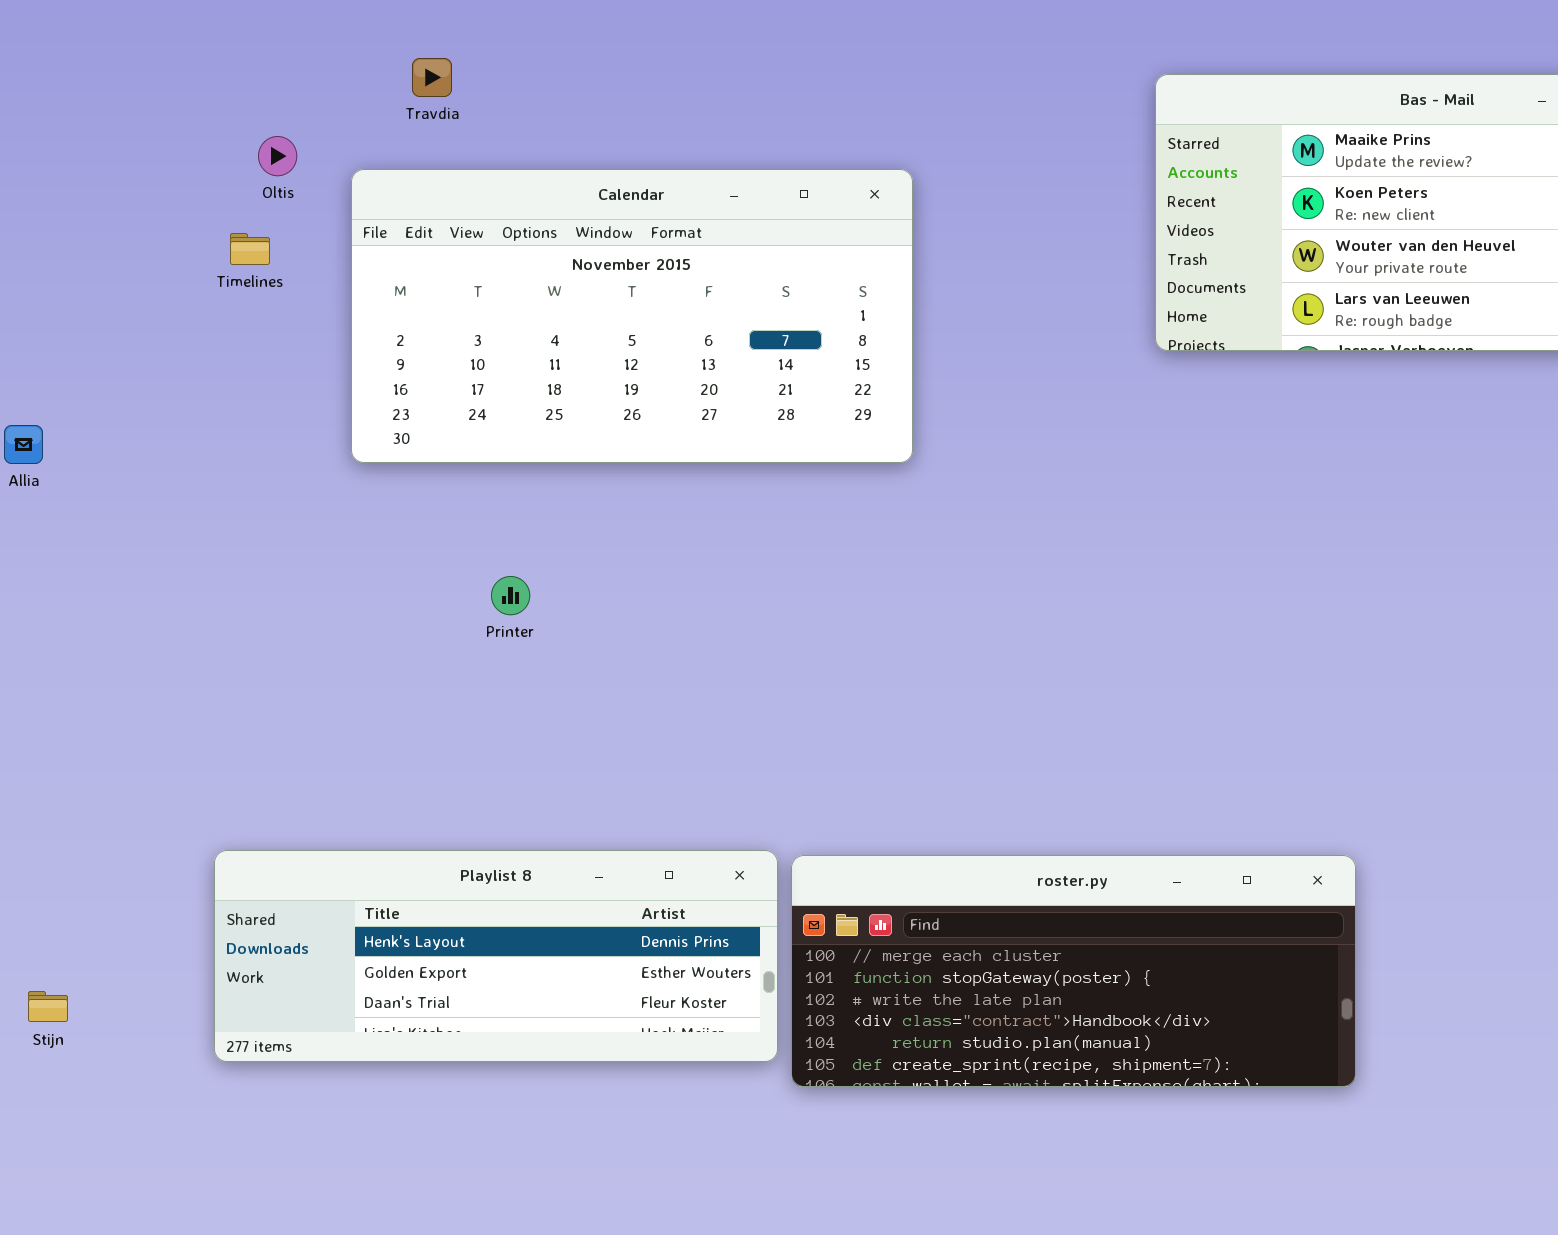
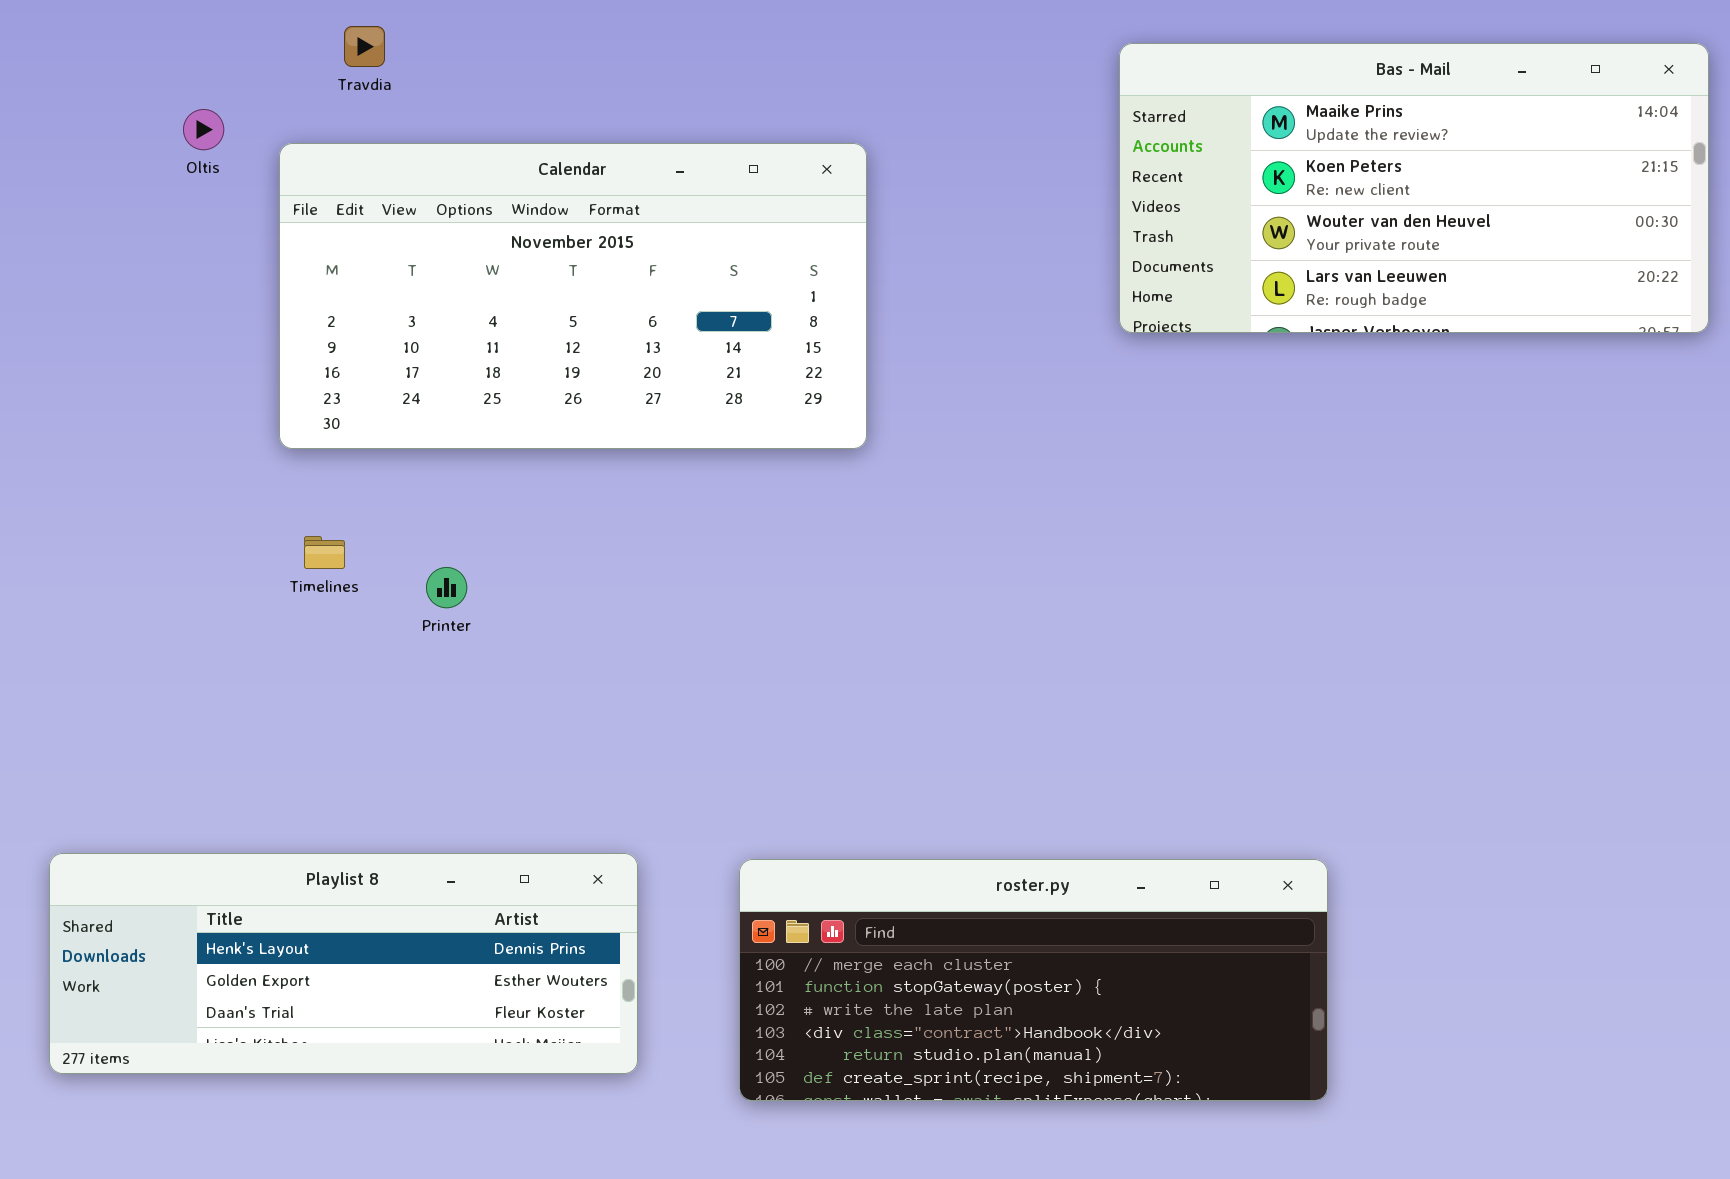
Timelines: [230,233,270,265] -> [304,536,345,569], moved
Playlist 8: [214,850,778,1062] -> [49,853,638,1074], moved

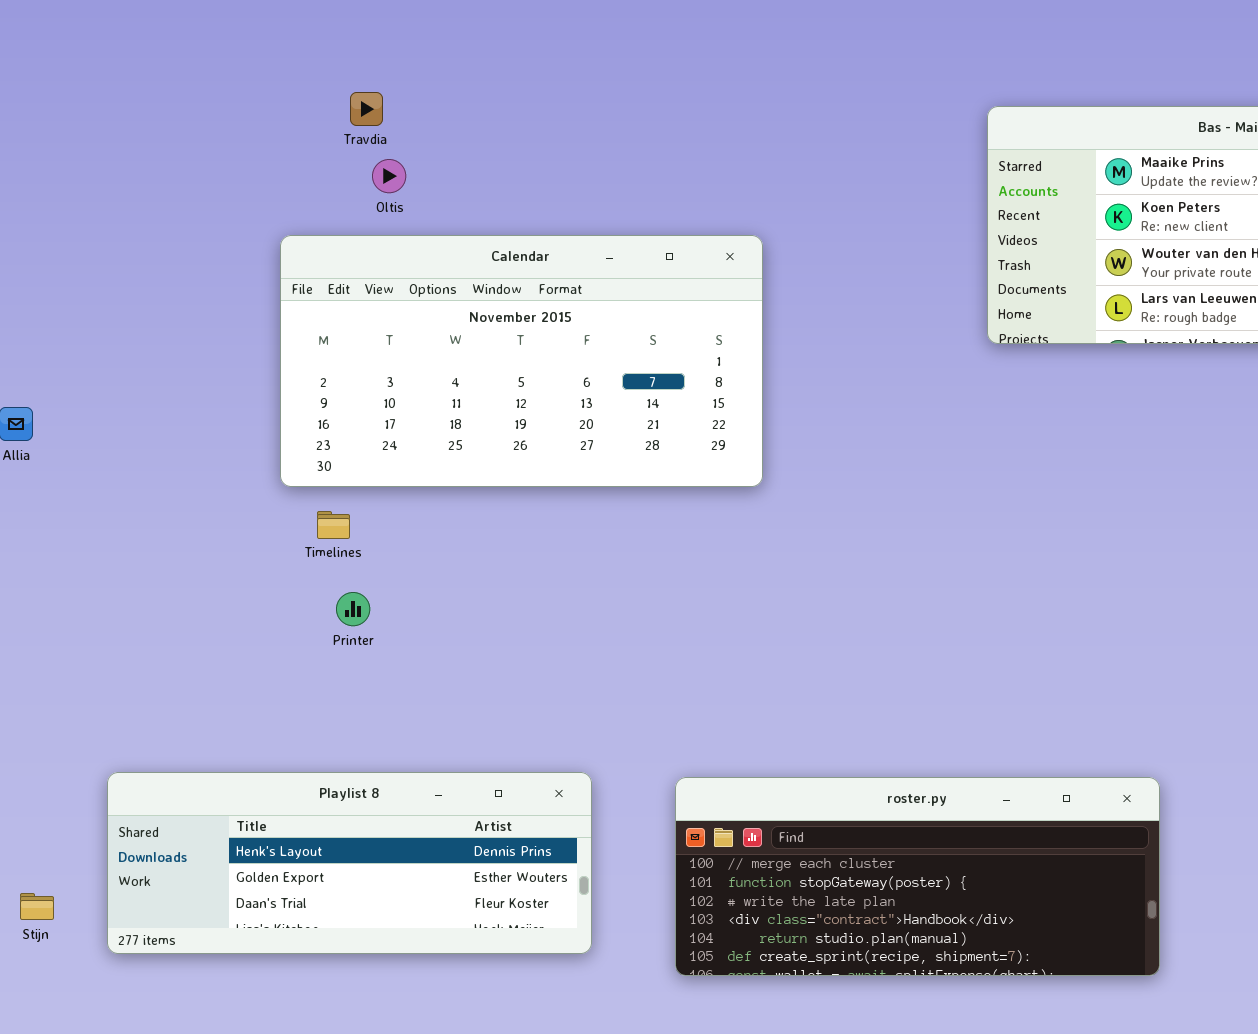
Oltis: [183,109,224,150] -> [372,159,406,193], moved
Calendar: [279,143,867,449] -> [280,235,763,487], moved
Printer: [426,567,467,608] -> [336,592,370,626], moved

